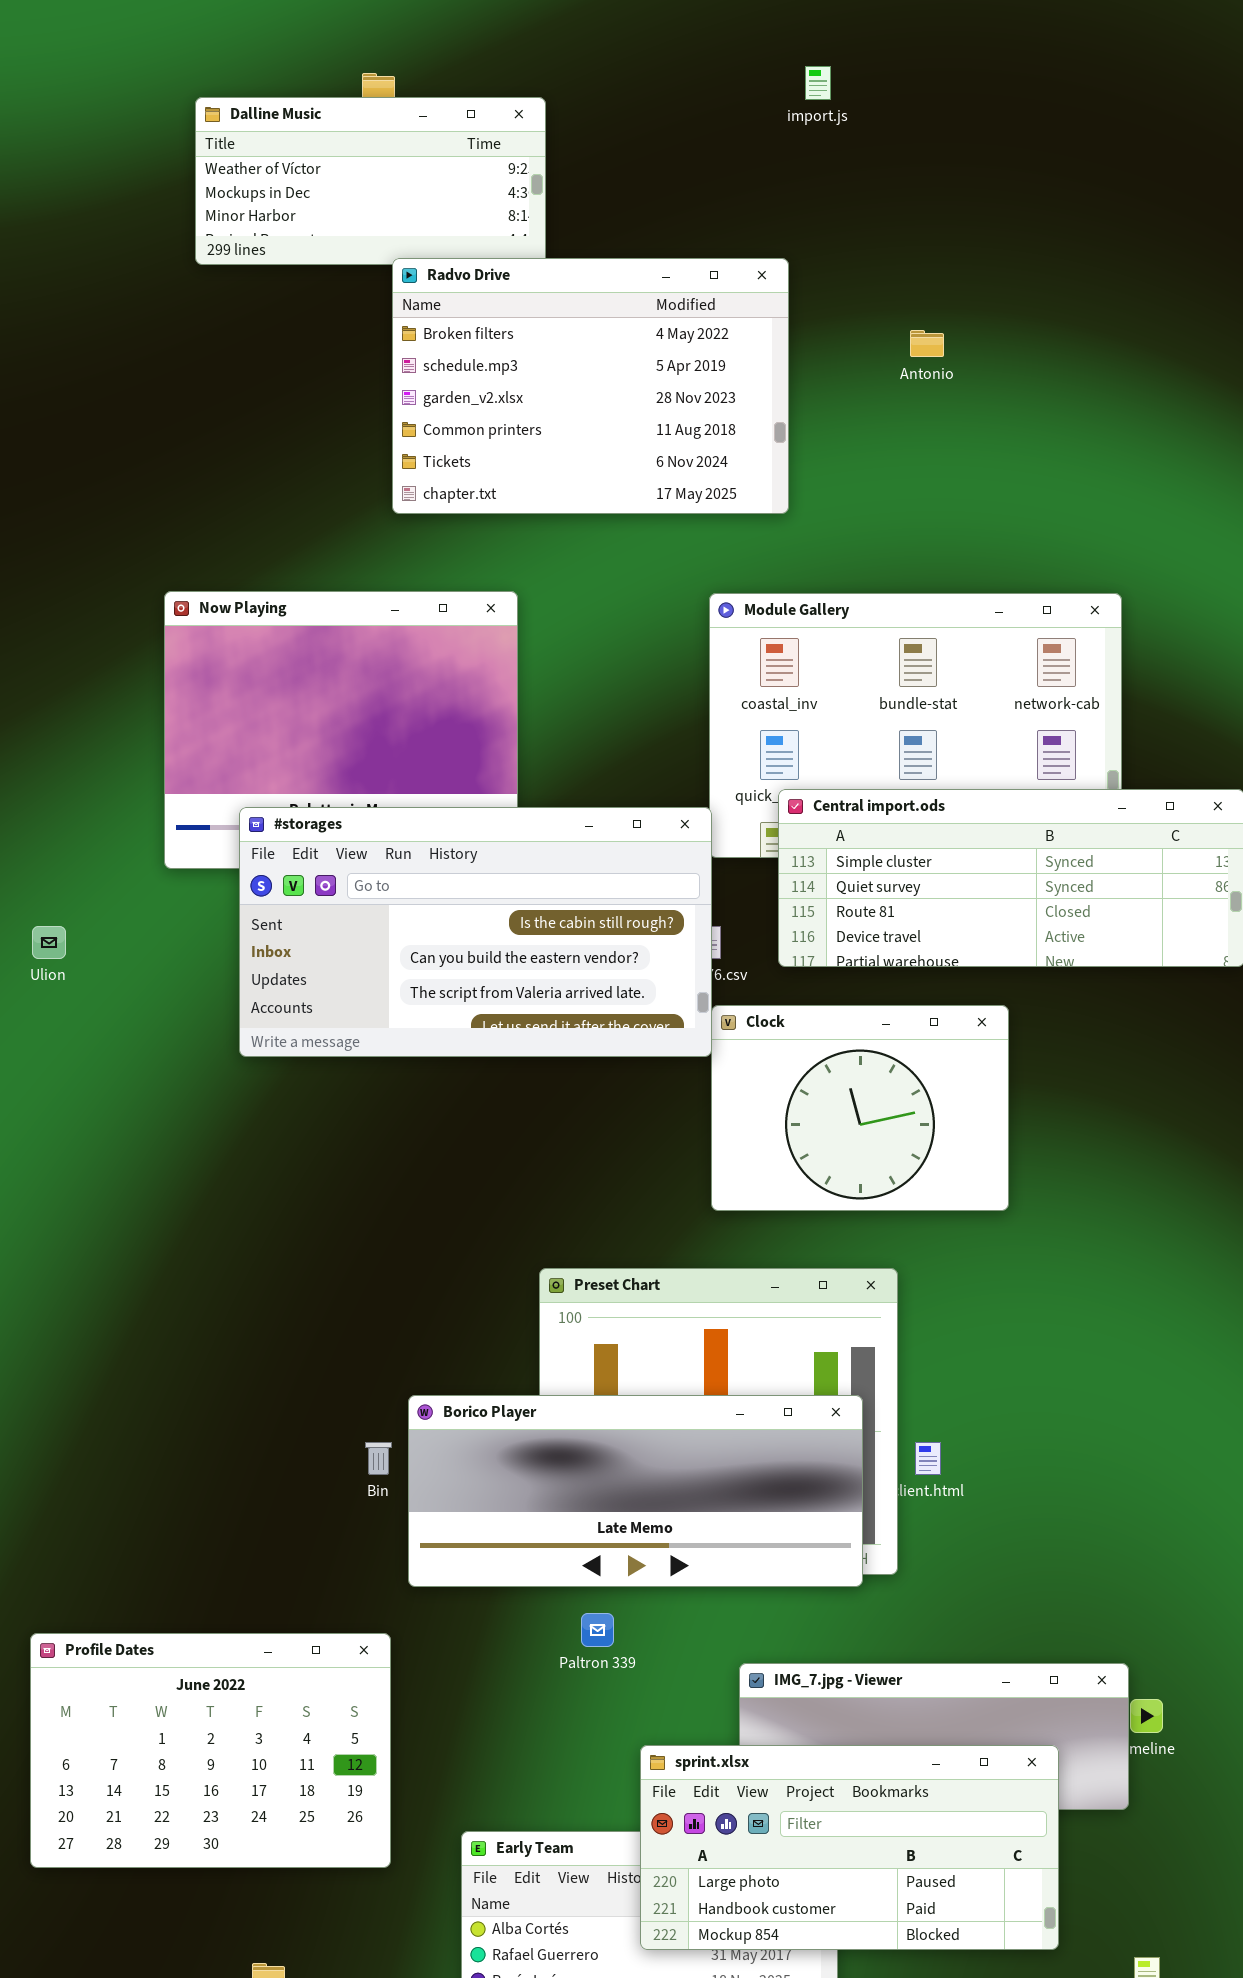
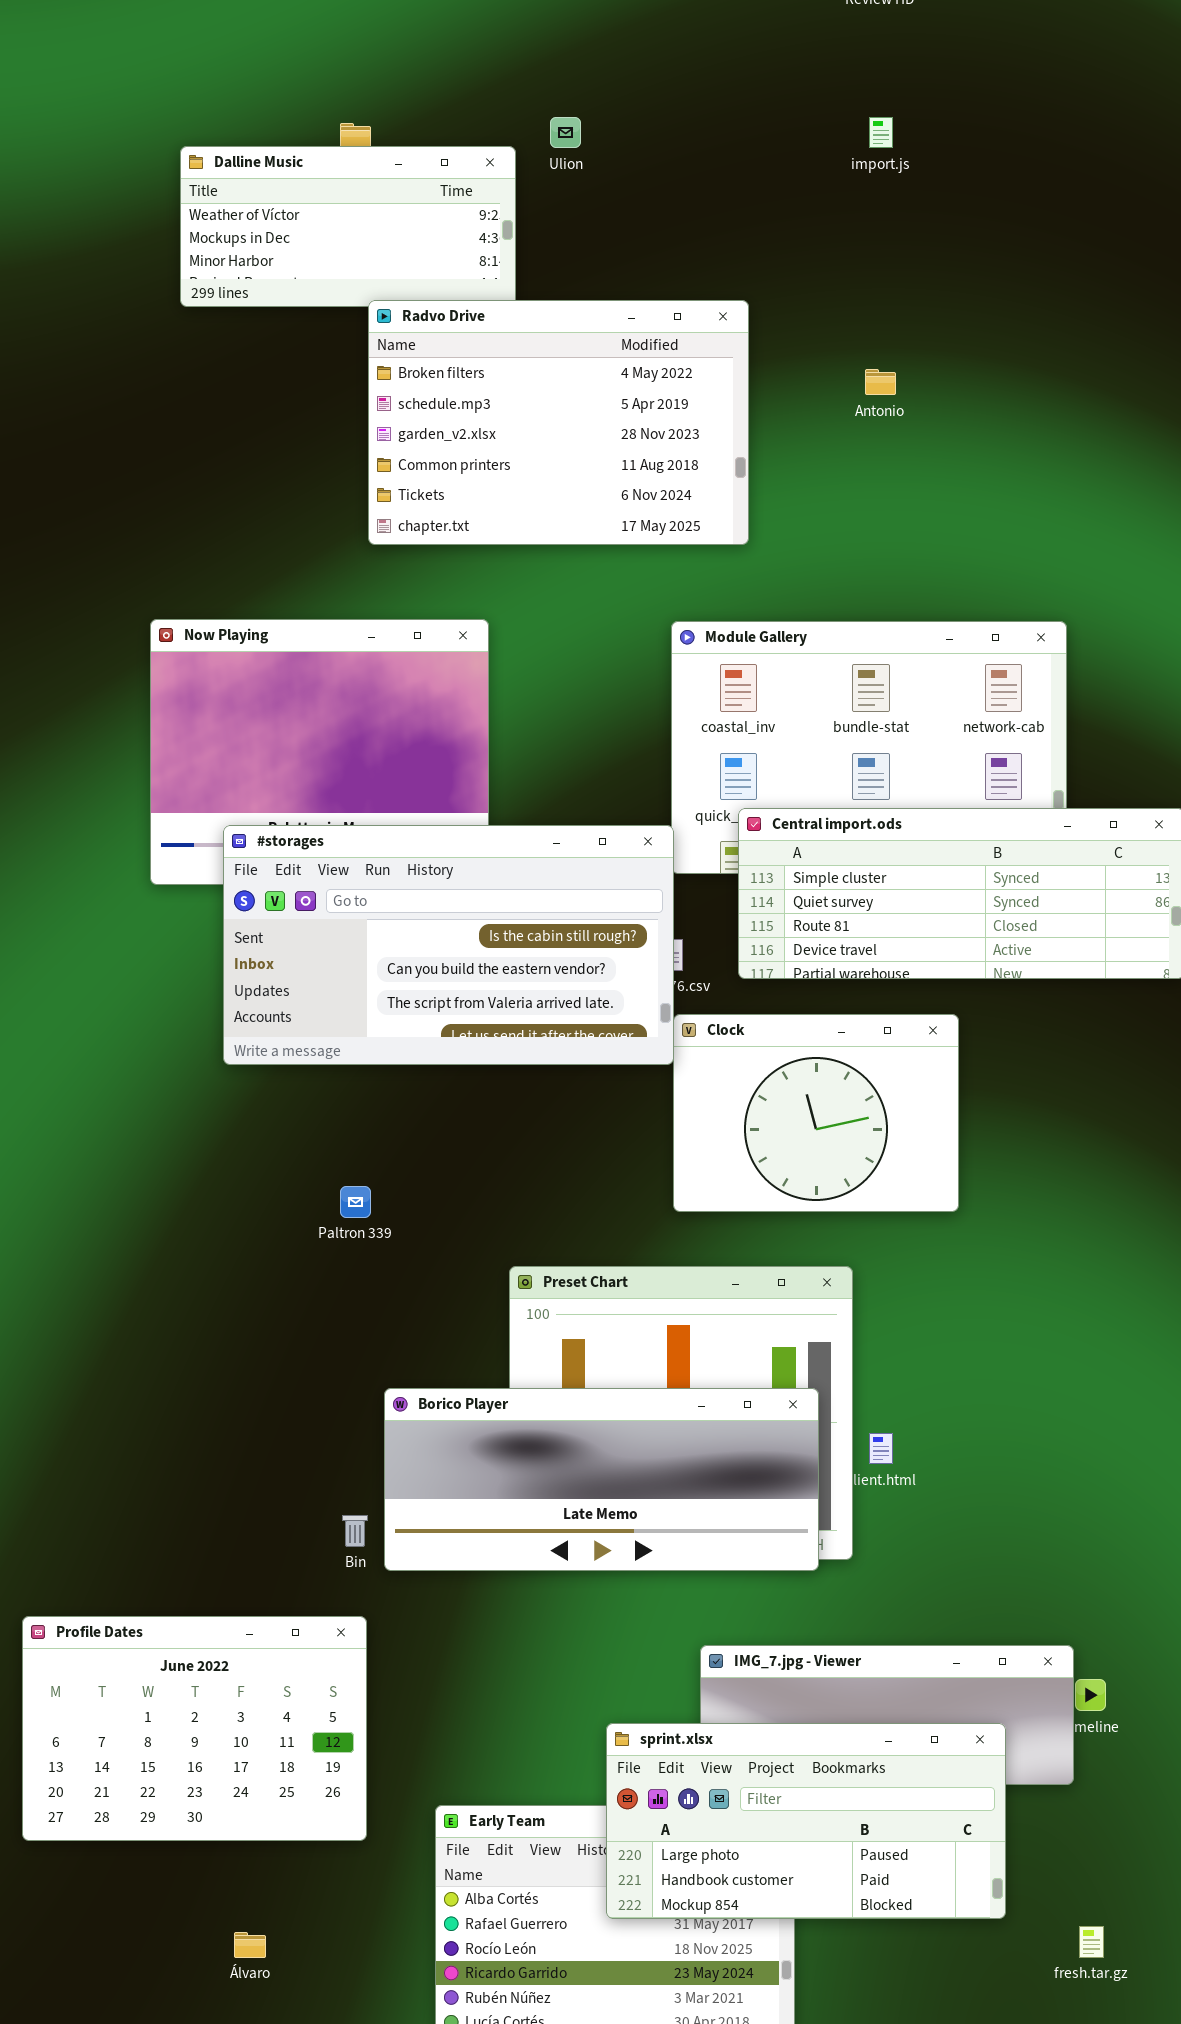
import.js: [805,66,831,100] -> [869,117,893,148], moved
Ulion: [32,926,66,959] -> [550,117,581,148], moved
Bin: [365,1442,392,1475] -> [342,1515,368,1547], moved
Paltron 339: [581,1613,614,1647] -> [340,1186,371,1218], moved

